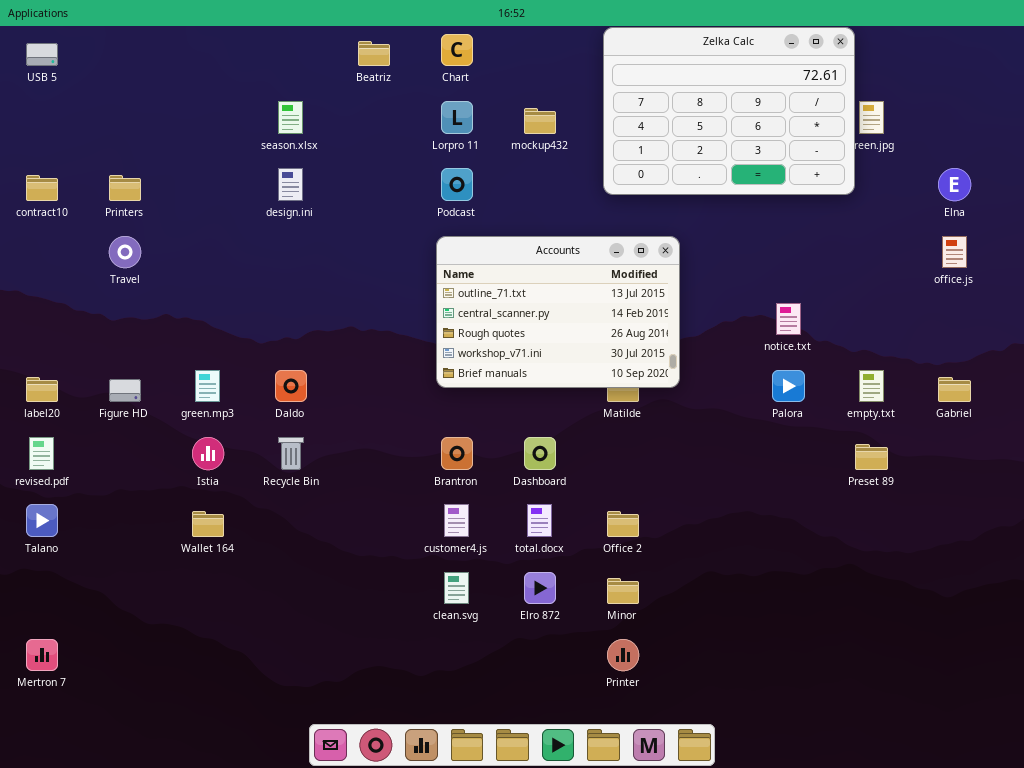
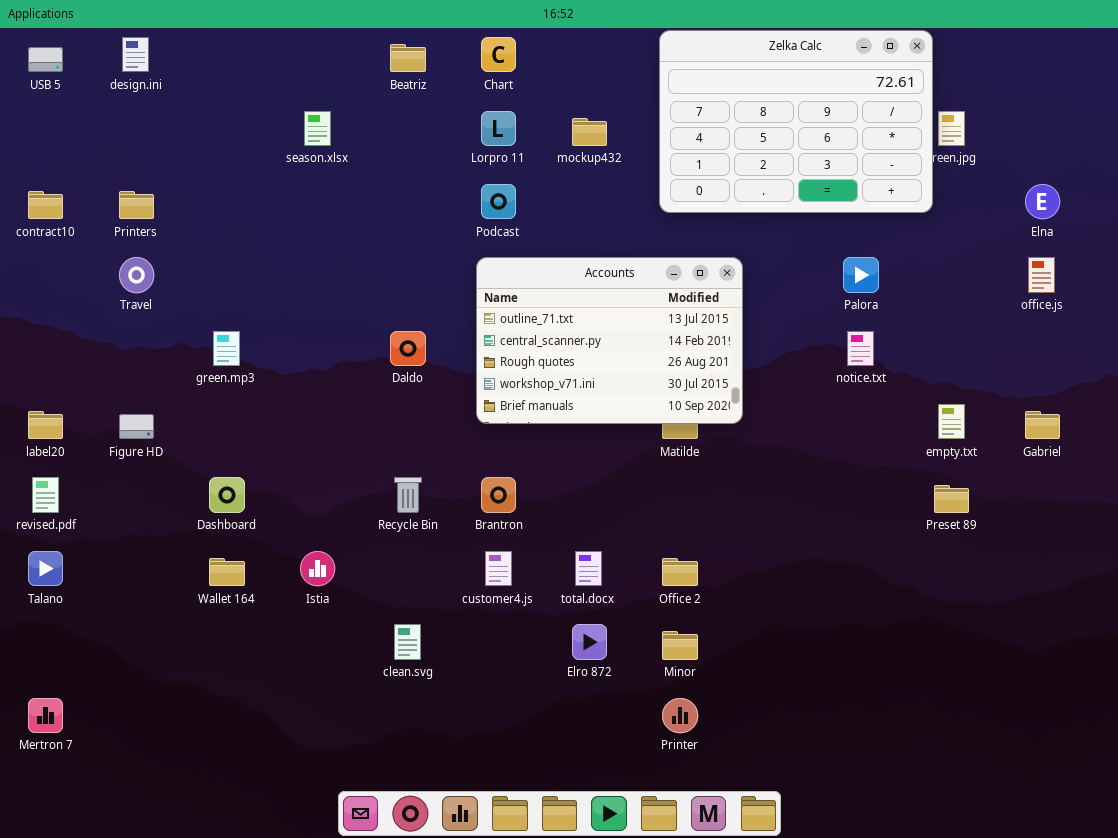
design.ini: [278,168,303,201] -> [122,37,149,72], moved
green.mp3: [195,370,220,402] -> [213,331,240,366], moved
Daldo: [275,370,307,402] -> [390,331,426,366], moved
Palora: [772,370,805,402] -> [843,257,879,293], moved
Istia: [192,437,224,470] -> [300,551,335,586], moved
Recycle Bin: [278,437,304,470] -> [394,477,422,513], moved
Dashboard: [524,437,556,470] -> [209,477,245,513], moved
clean.svg: [444,572,469,604] -> [394,624,421,660], moved

